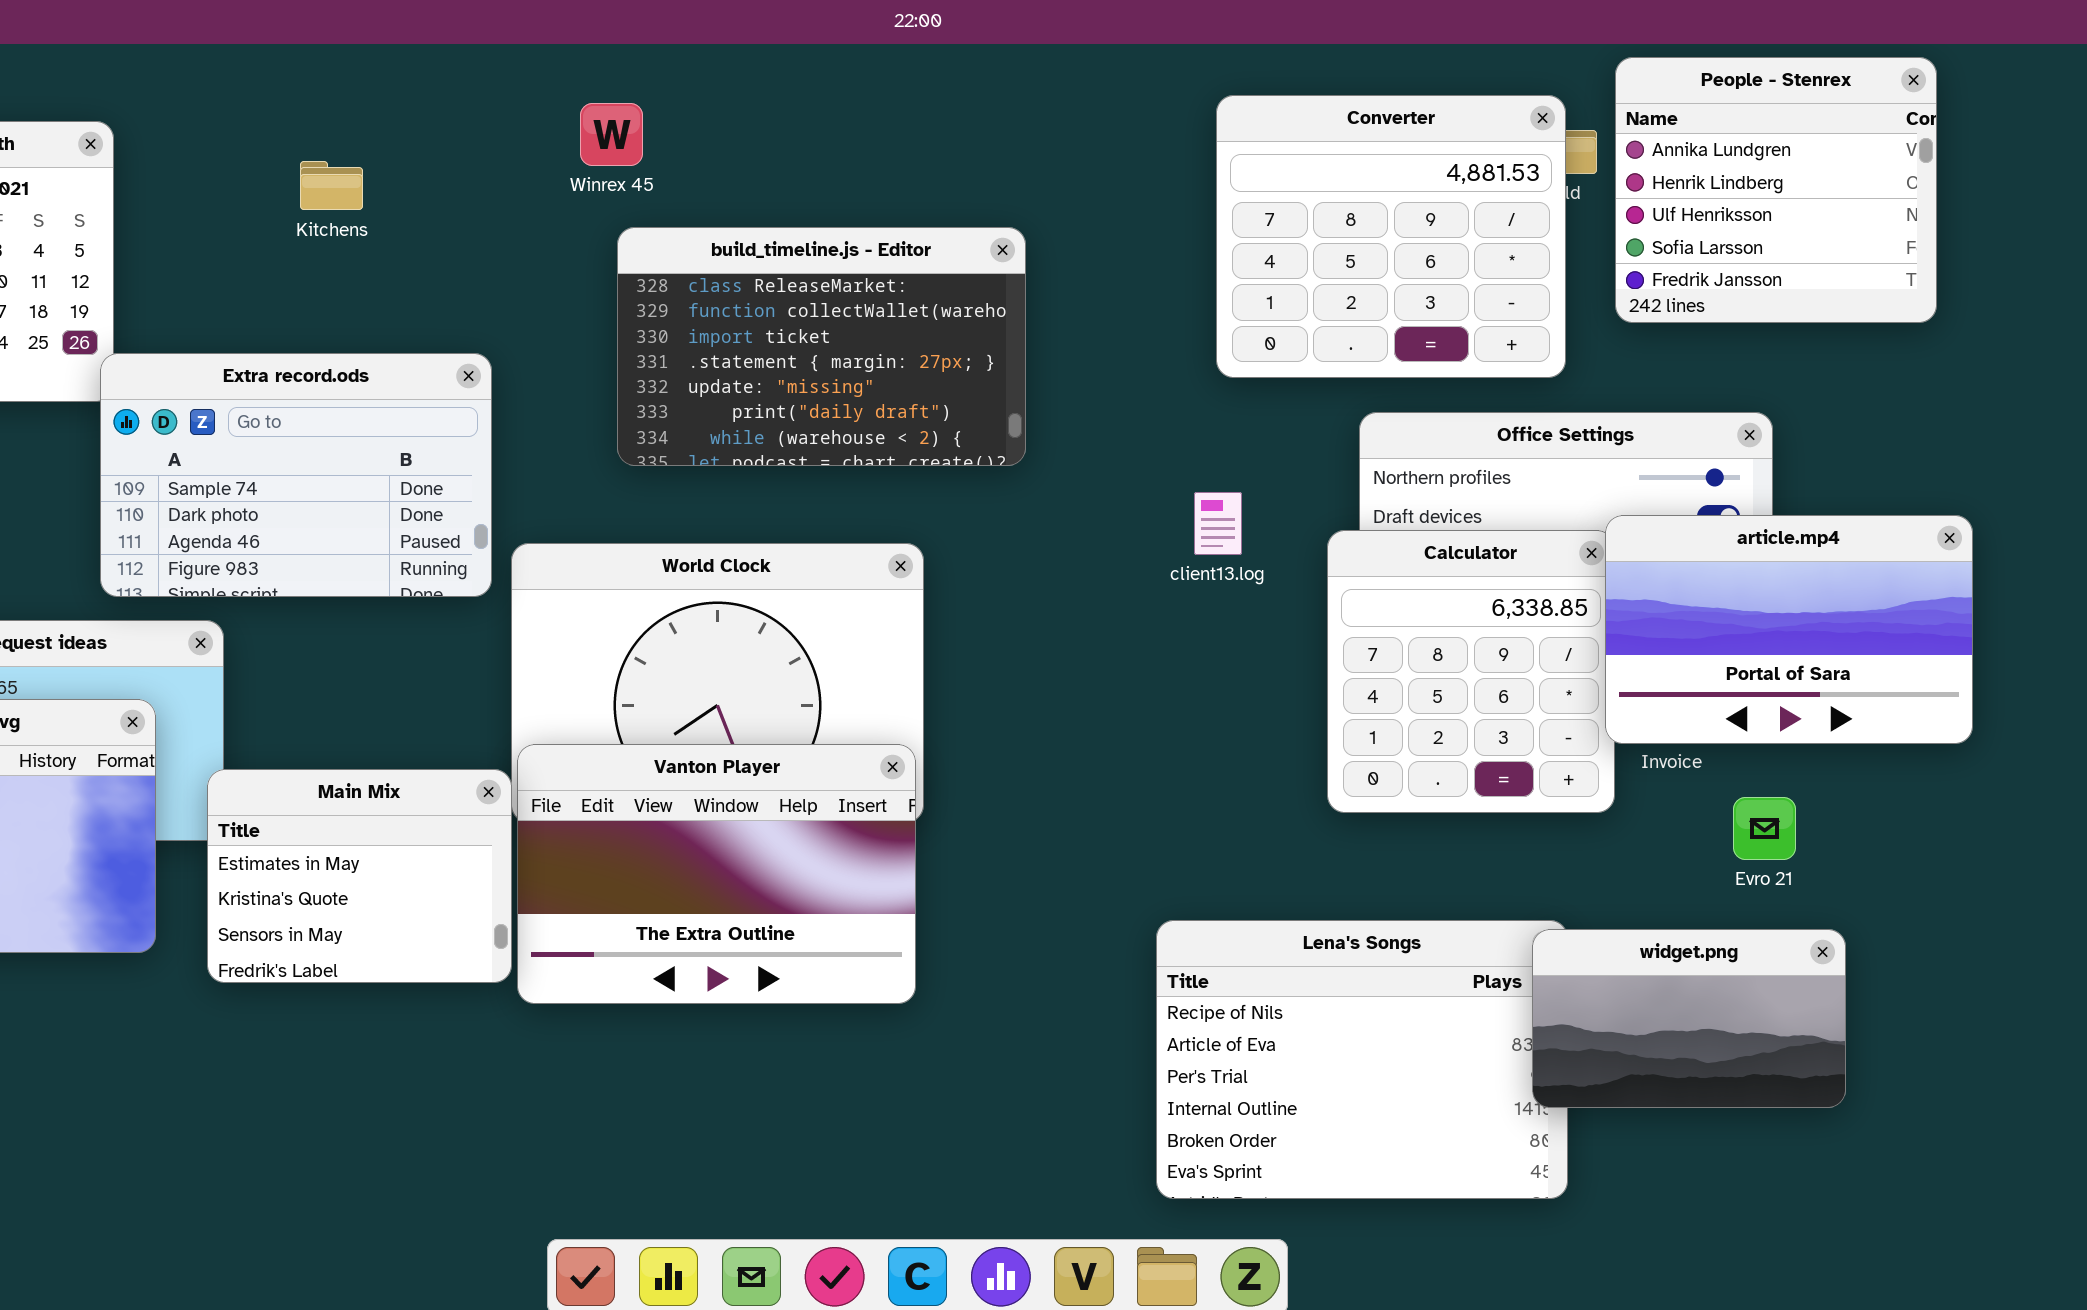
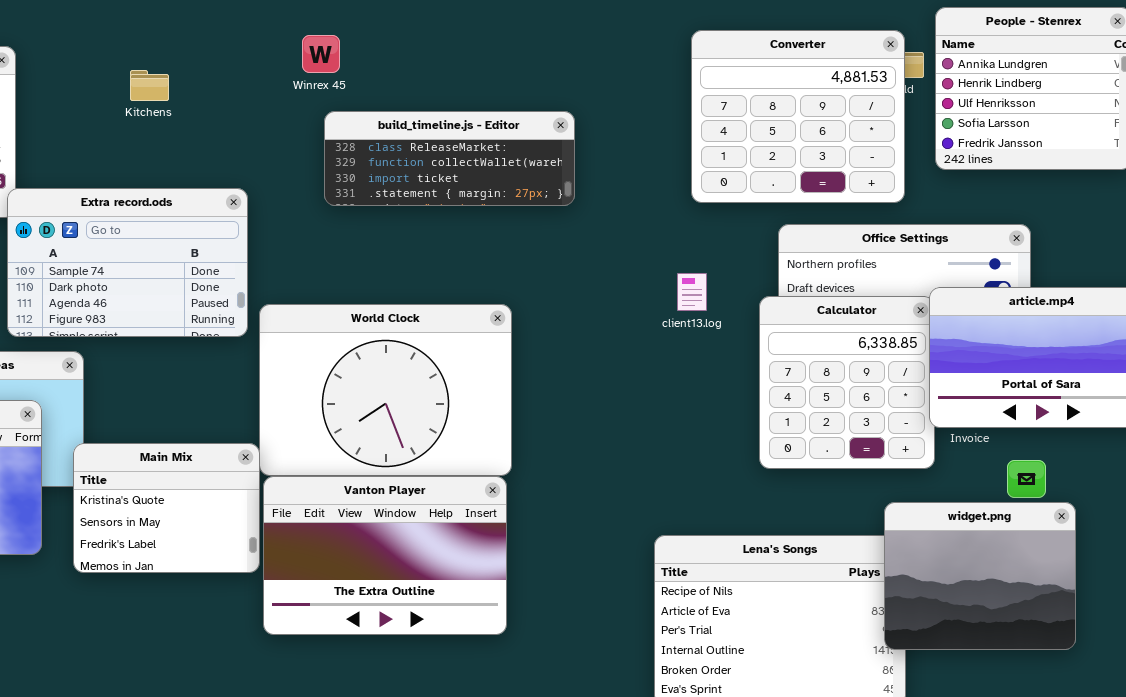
build_timeline.js - Editor: [617,227,1026,466] -> [324,111,575,206], resized
Vanton Player: [517,744,916,1004] -> [263,476,507,635], moved
Main Mix: [207,769,512,983] -> [73,443,260,573], scrolled down 1 row
widget.png: [1532,929,1846,1108] -> [884,502,1076,650], resized

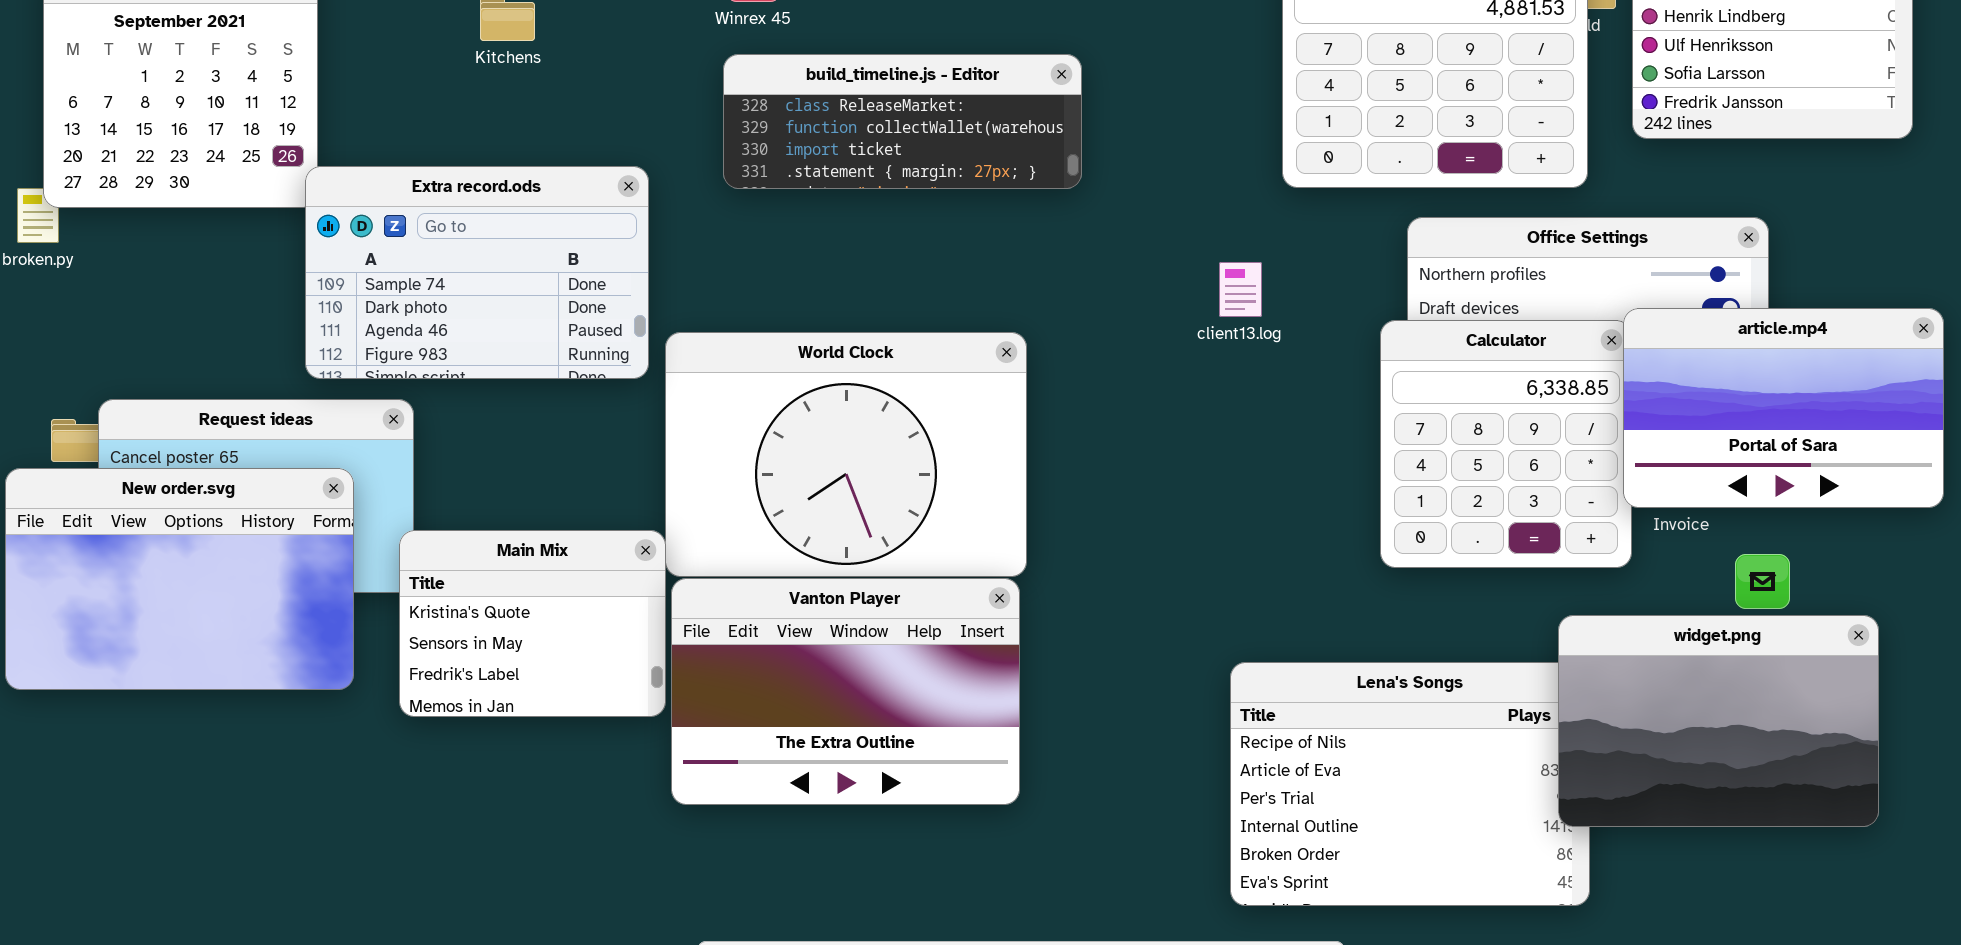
build_timeline.js - Editor: [324,111,575,206] -> [723,54,1082,189], moved
client13.log: [677,273,707,311] -> [1219,262,1262,317], moved
widget.png: [884,502,1076,650] -> [1558,615,1879,827], resized

